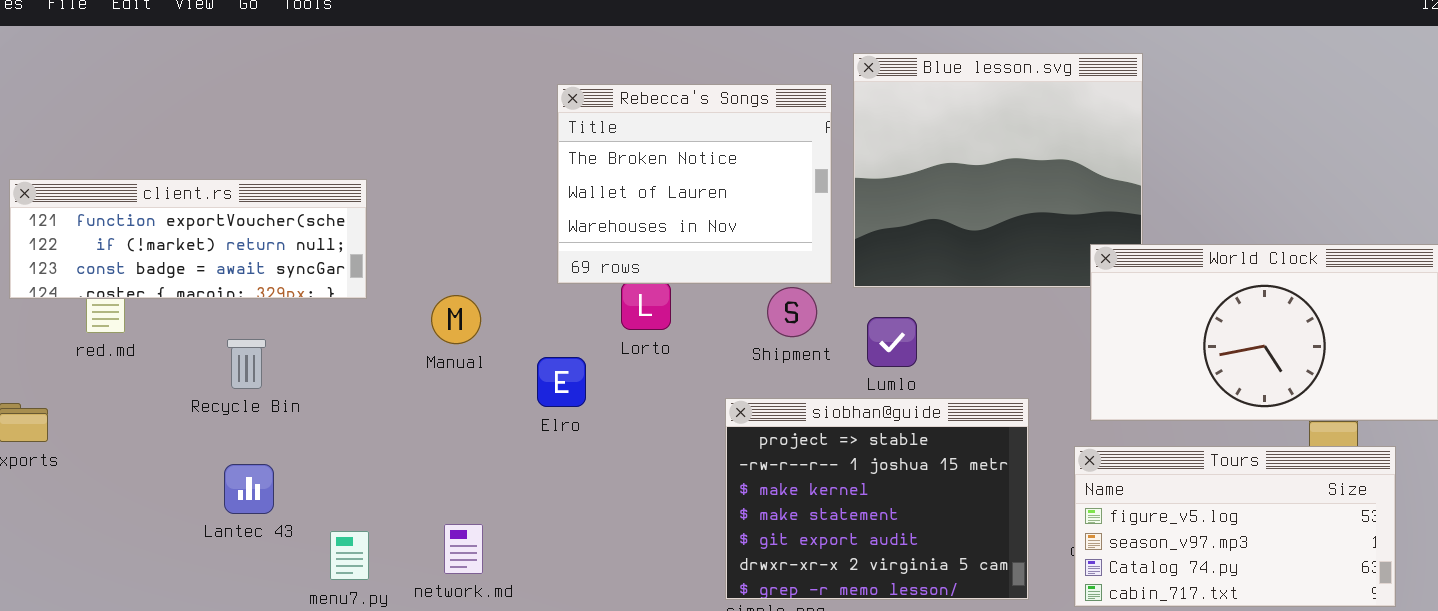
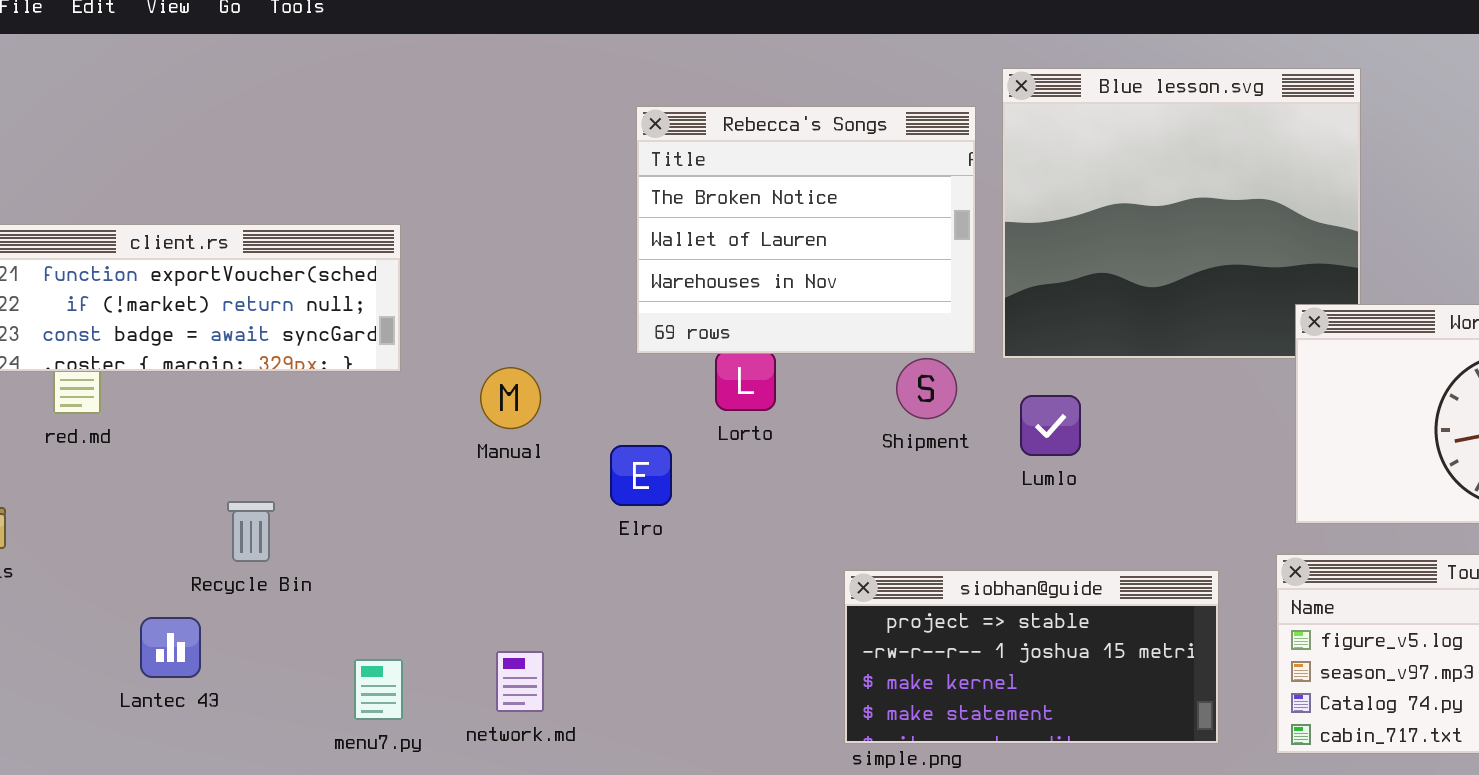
Recycle Bin: [227,339,266,389] -> [227,501,275,562], moved
siobhan@guide: [725,398,1029,600] -> [844,570,1219,744], resized
Lantec 43: [224,464,274,514] -> [140,617,201,678], moved

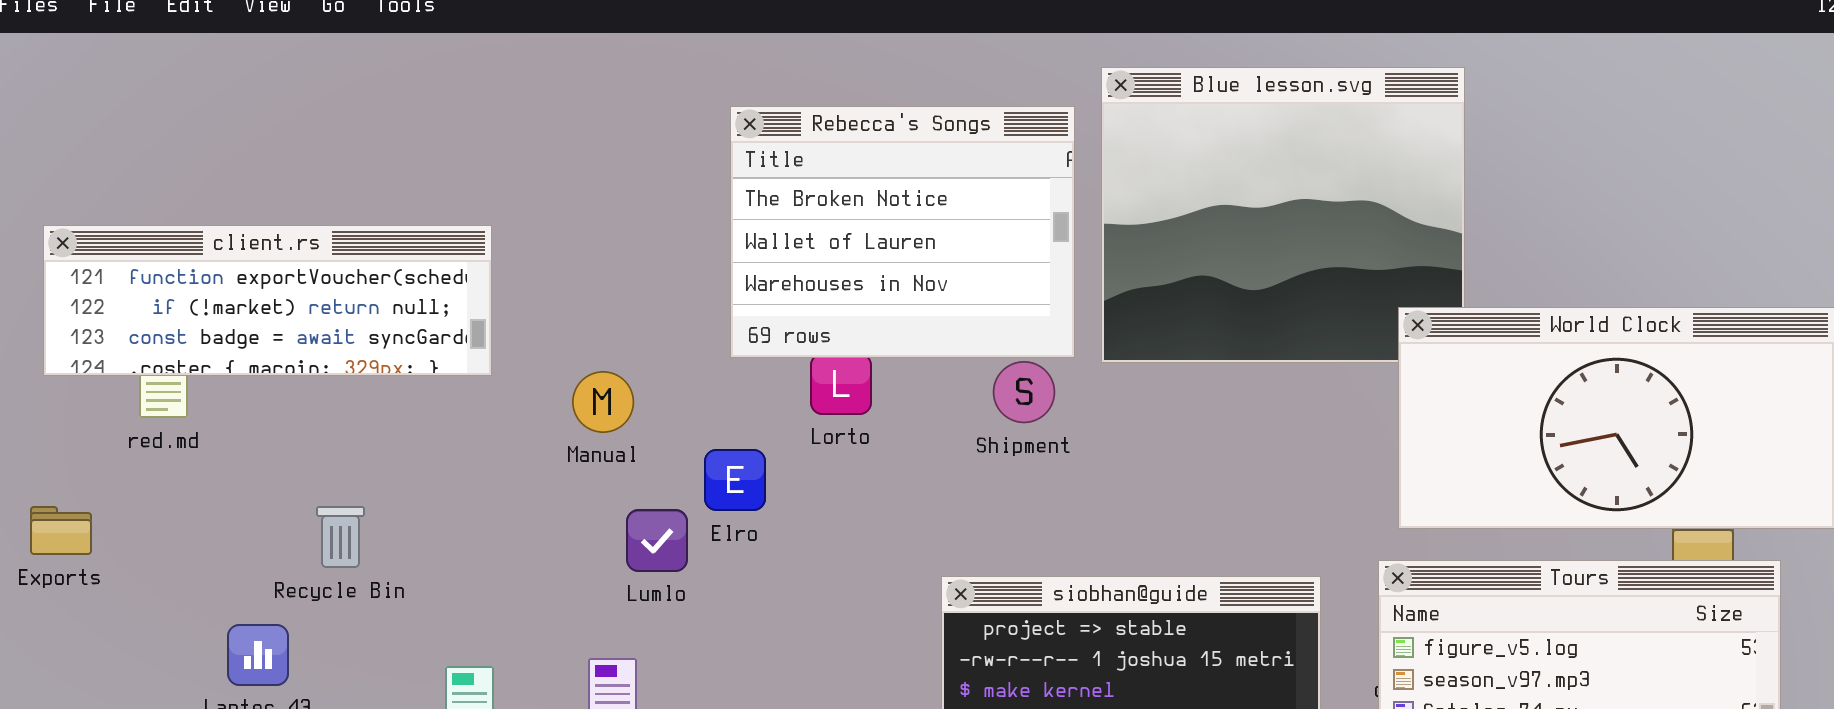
Lumlo: [1020,395,1081,456] -> [626,509,688,572], moved

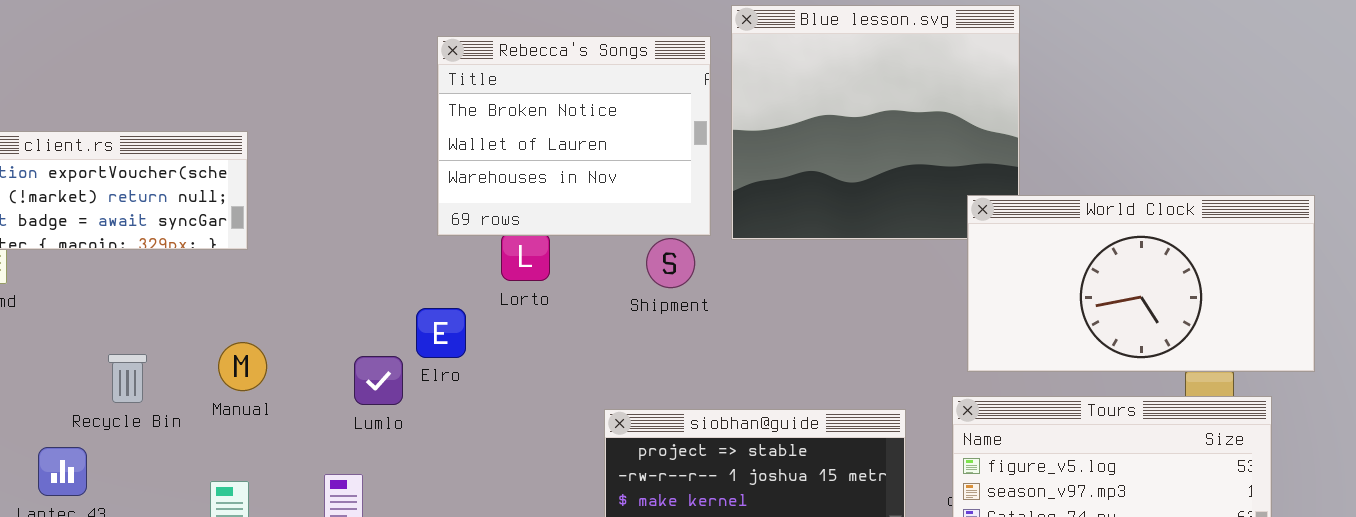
Manual: [572,371,634,433] -> [218,342,267,391], moved

